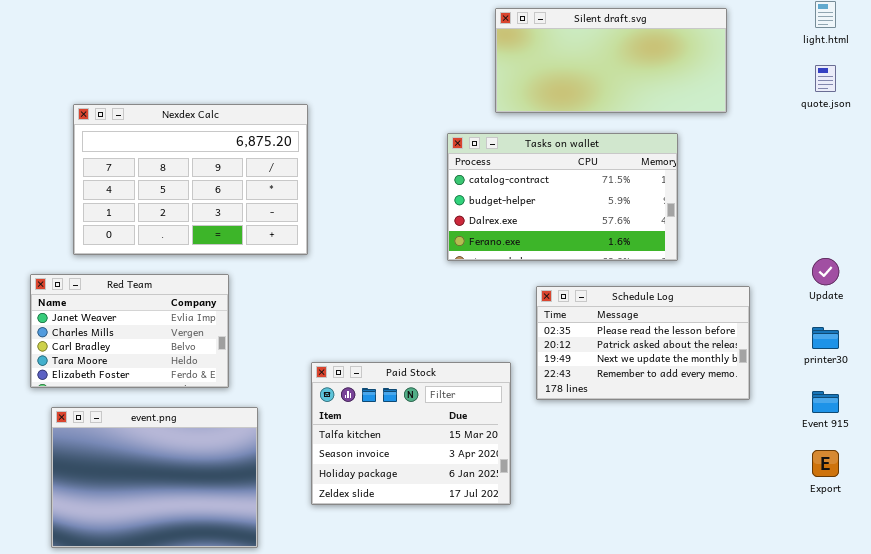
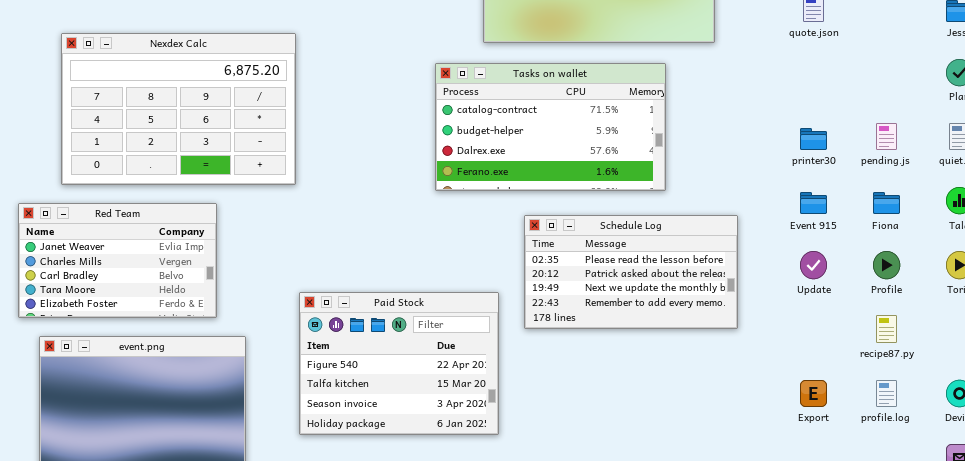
Update: [812,258,839,285] -> [800,251,827,279], moved
printer30: [812,327,839,349] -> [800,128,827,150], moved
Paid Stock: [311,362,511,505] -> [299,292,499,435], scrolled up 1 row
Event 915: [812,391,839,413] -> [800,192,827,214], moved

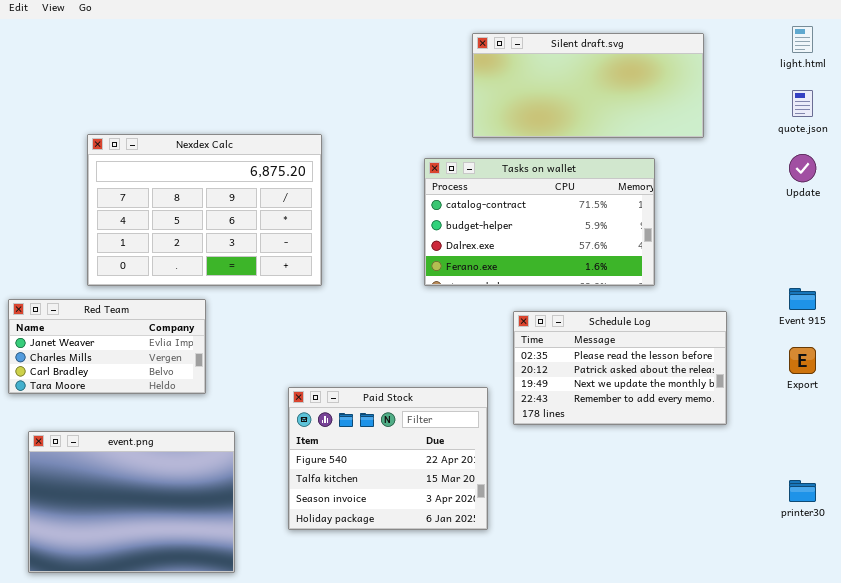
Nexdex Calc: [61,33,296,185] -> [87,134,322,286], moved
printer30: [800,128,827,150] -> [789,480,816,502], moved
Red Team: [18,203,217,318] -> [8,299,206,394], resized
Update: [800,251,827,279] -> [789,154,816,182], moved
Export: [800,380,827,407] -> [789,347,816,374], moved

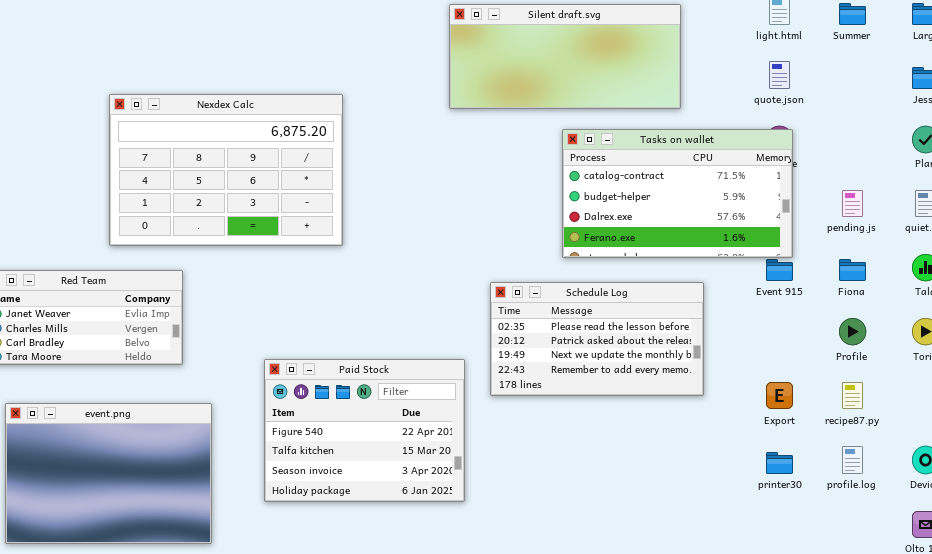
Nexdex Calc: [87,134,322,286] -> [109,94,343,246], moved
Tasks on wallet: [424,158,655,286] -> [562,129,793,258], moved
Export: [789,347,816,374] -> [766,382,793,409], moved

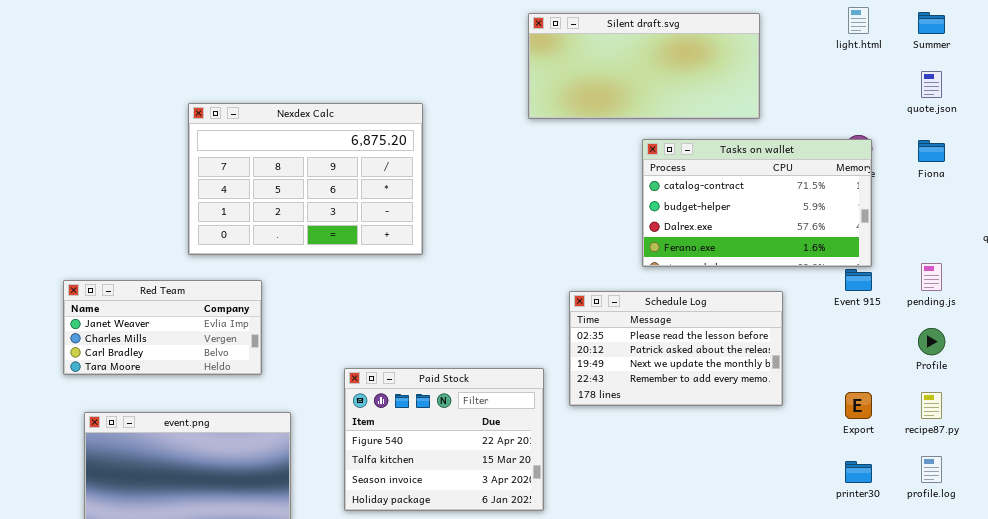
quote.json: [769,61,790,89] -> [921,71,942,98], moved
pending.js: [842,190,863,217] -> [921,263,942,291], moved
Fiona: [839,259,866,281] -> [918,140,945,162], moved

